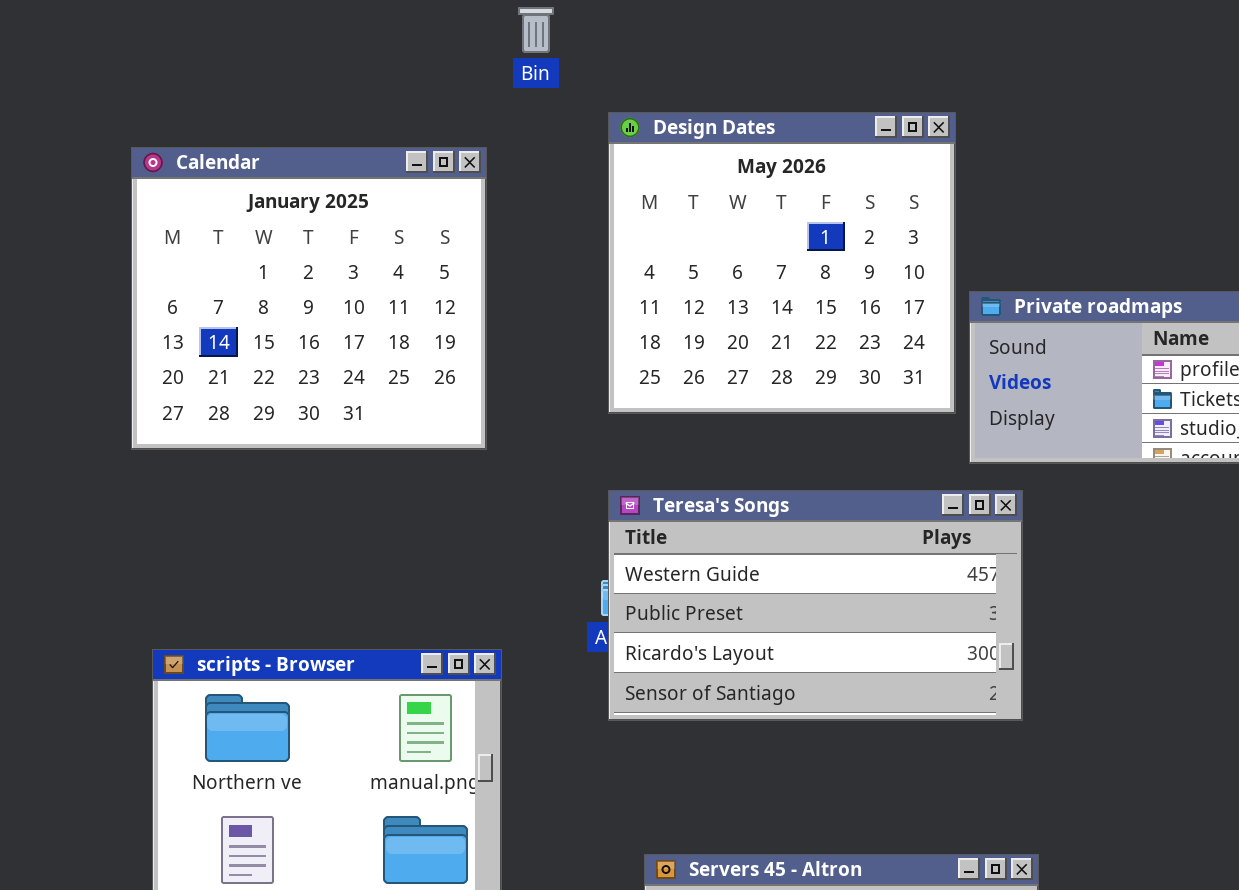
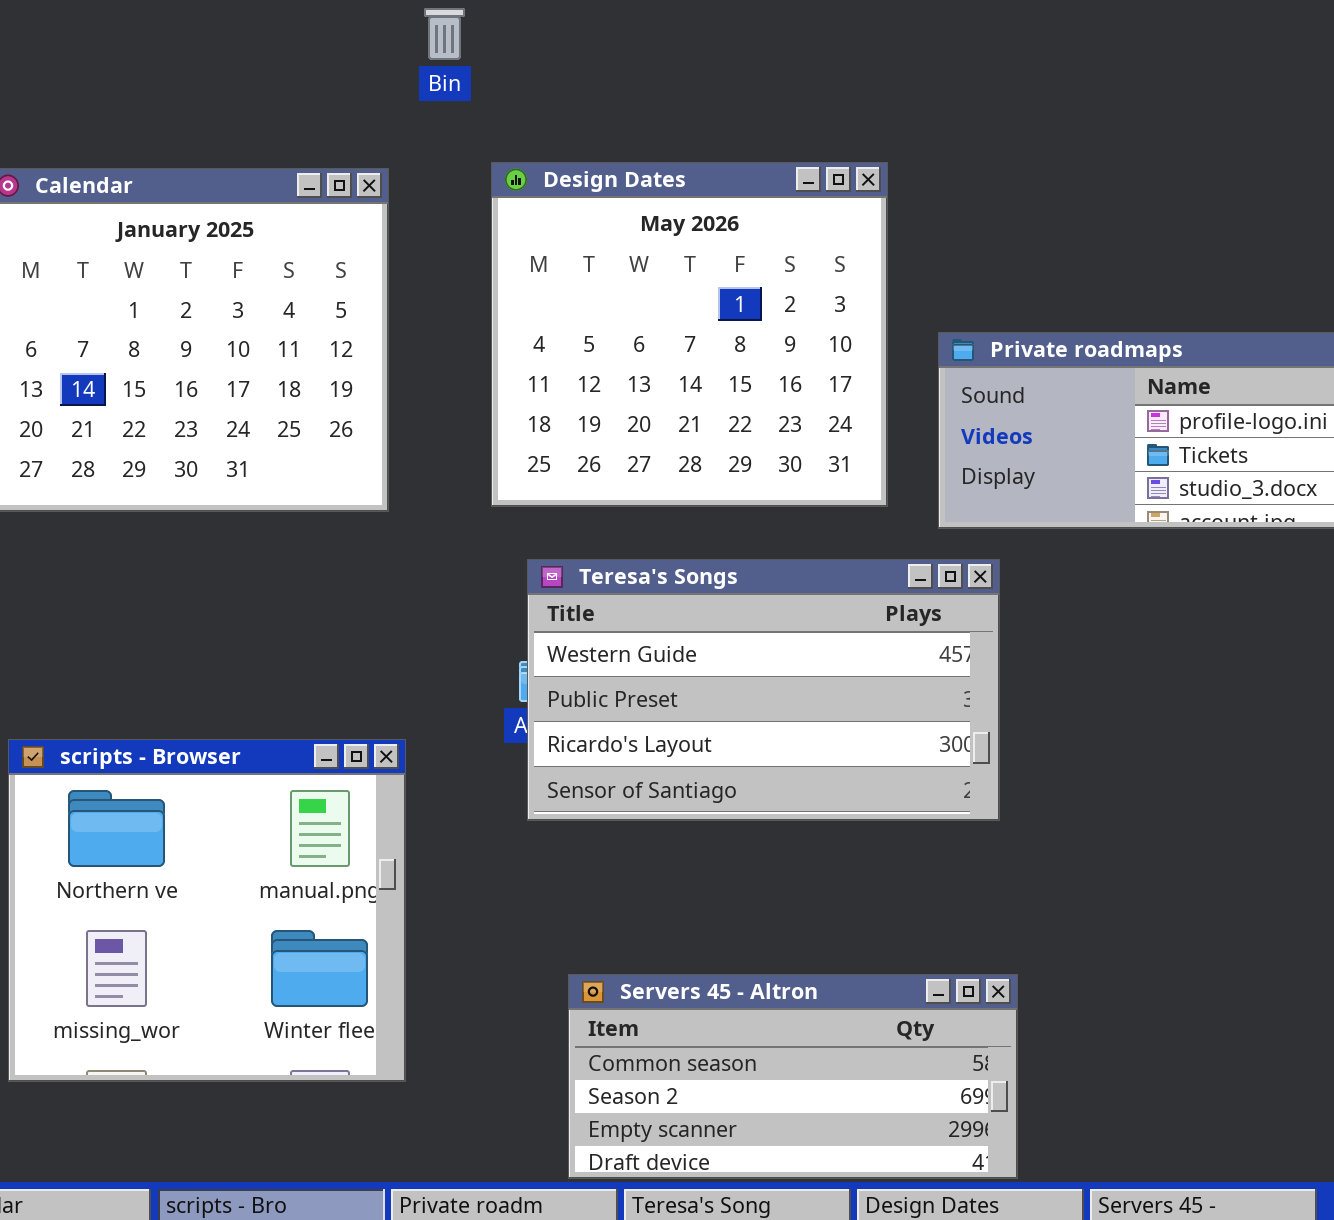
Design Dates: [608,112,956,414] -> [491,162,888,507], moved

